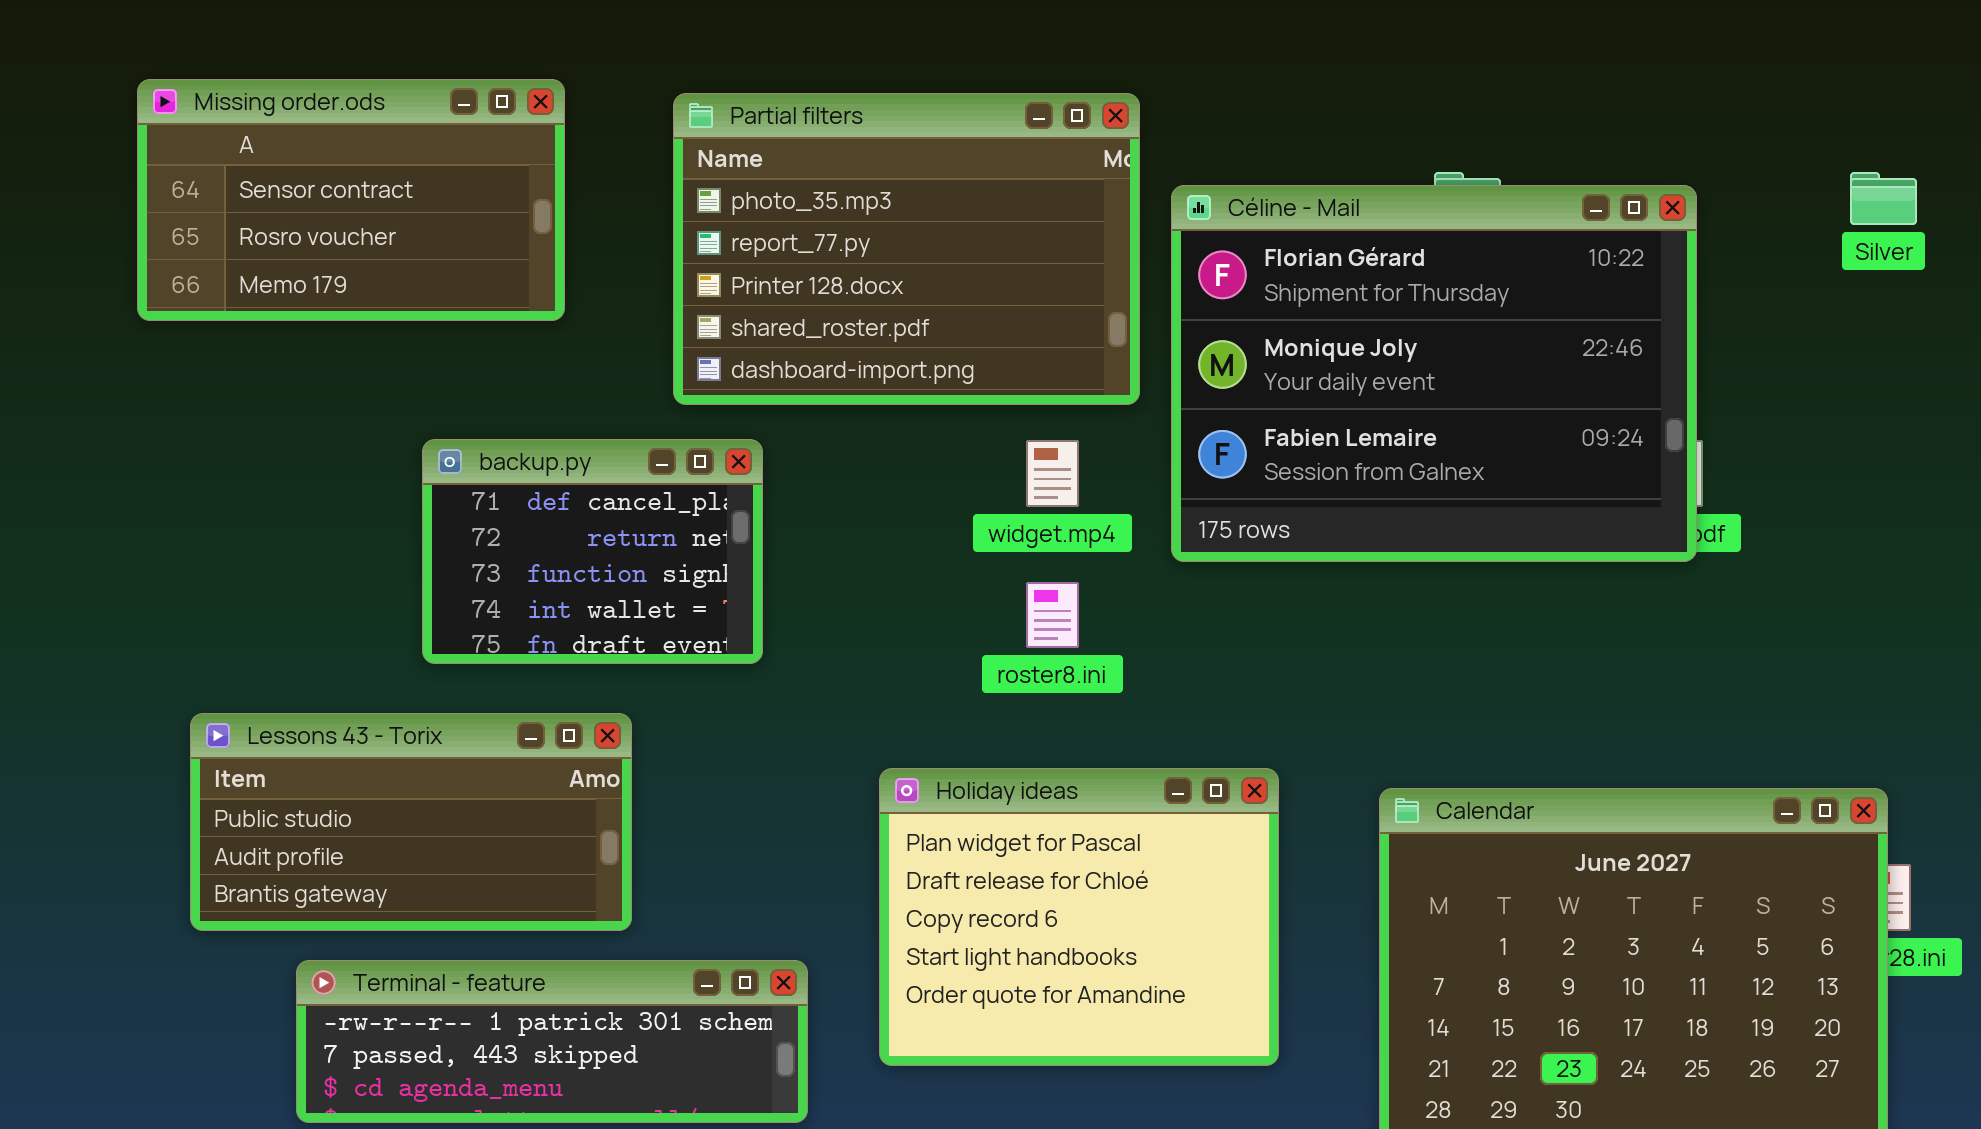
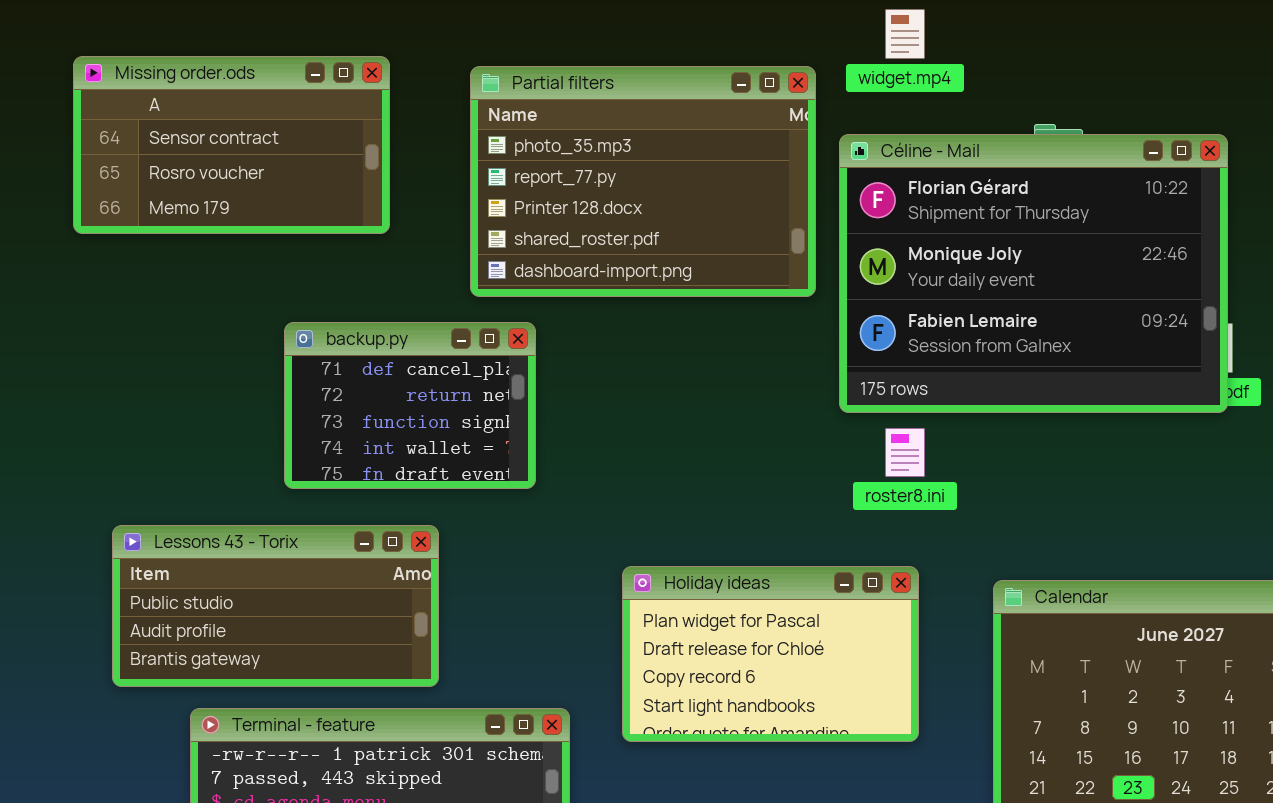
widget.mp4: [1026,440,1079,507] -> [885,9,925,59], moved
roster8.ini: [1026,582,1079,648] -> [885,428,925,477], moved
Holiday ideas: [879,768,1279,1066] -> [622,566,919,742], resized

